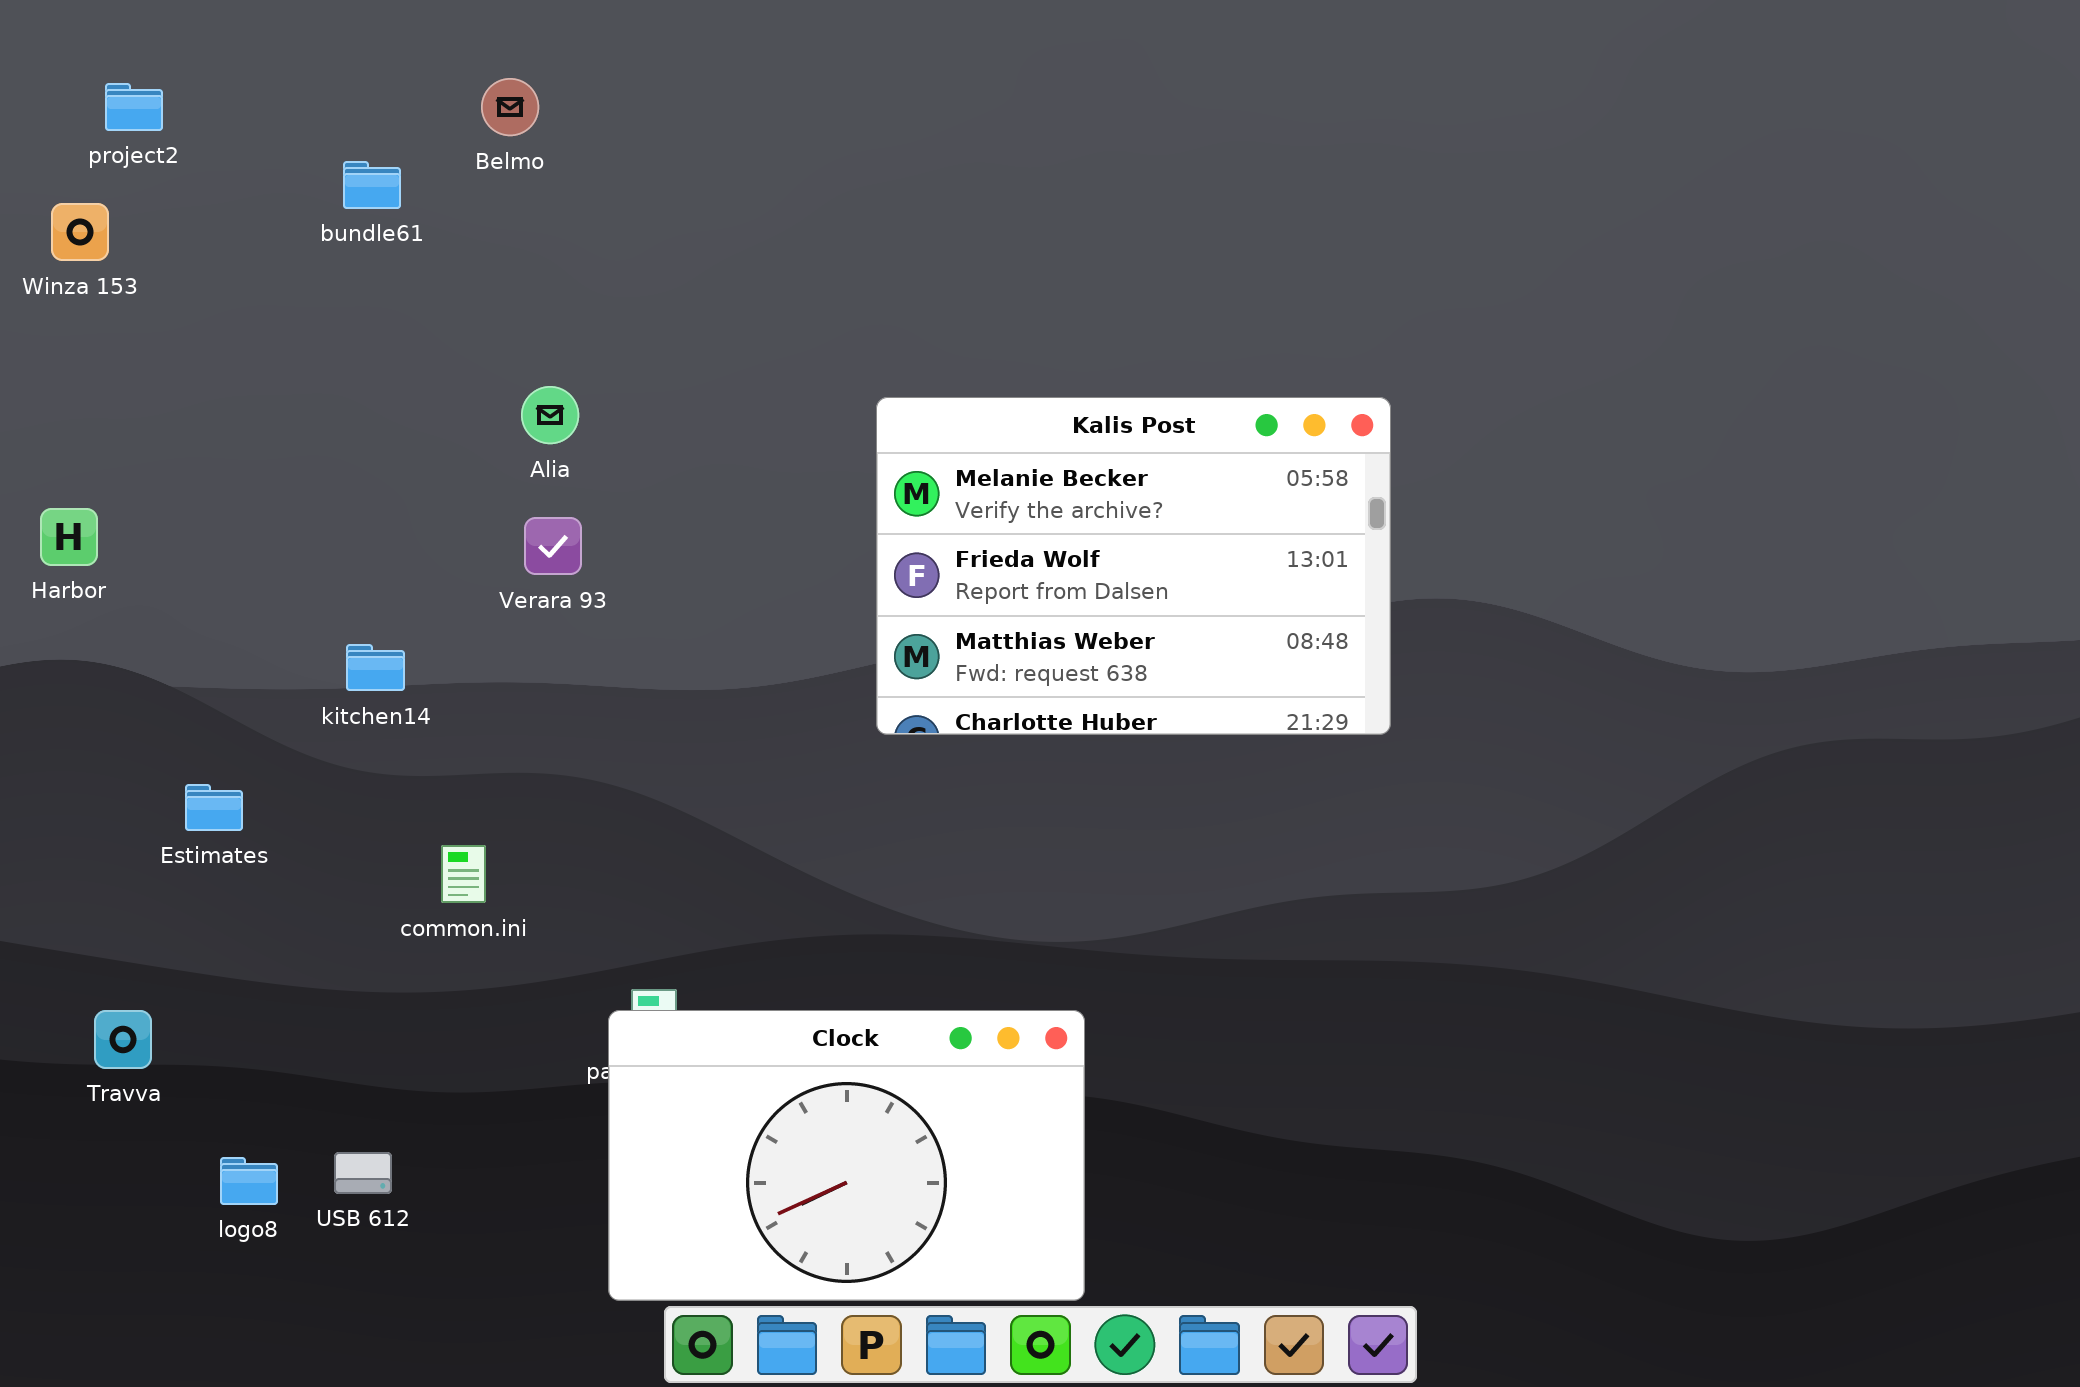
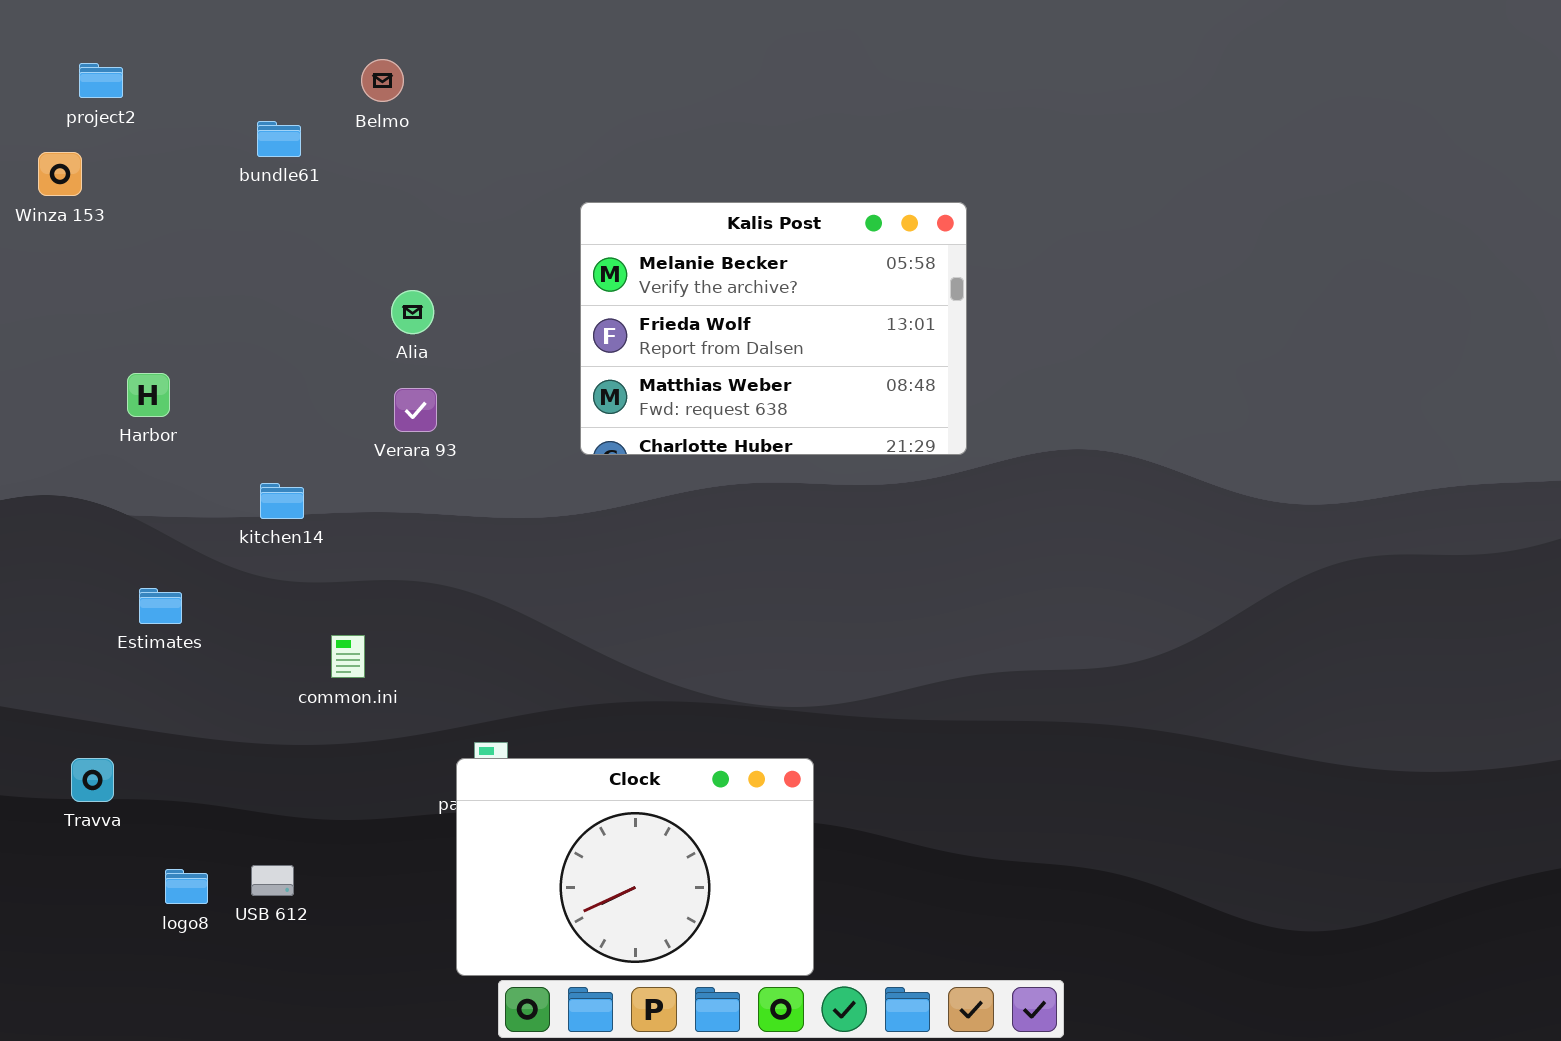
Kalis Post: [876,397,1391,735] -> [580,202,967,455], moved
Harbor: [40,508,98,566] -> [127,373,170,417], moved

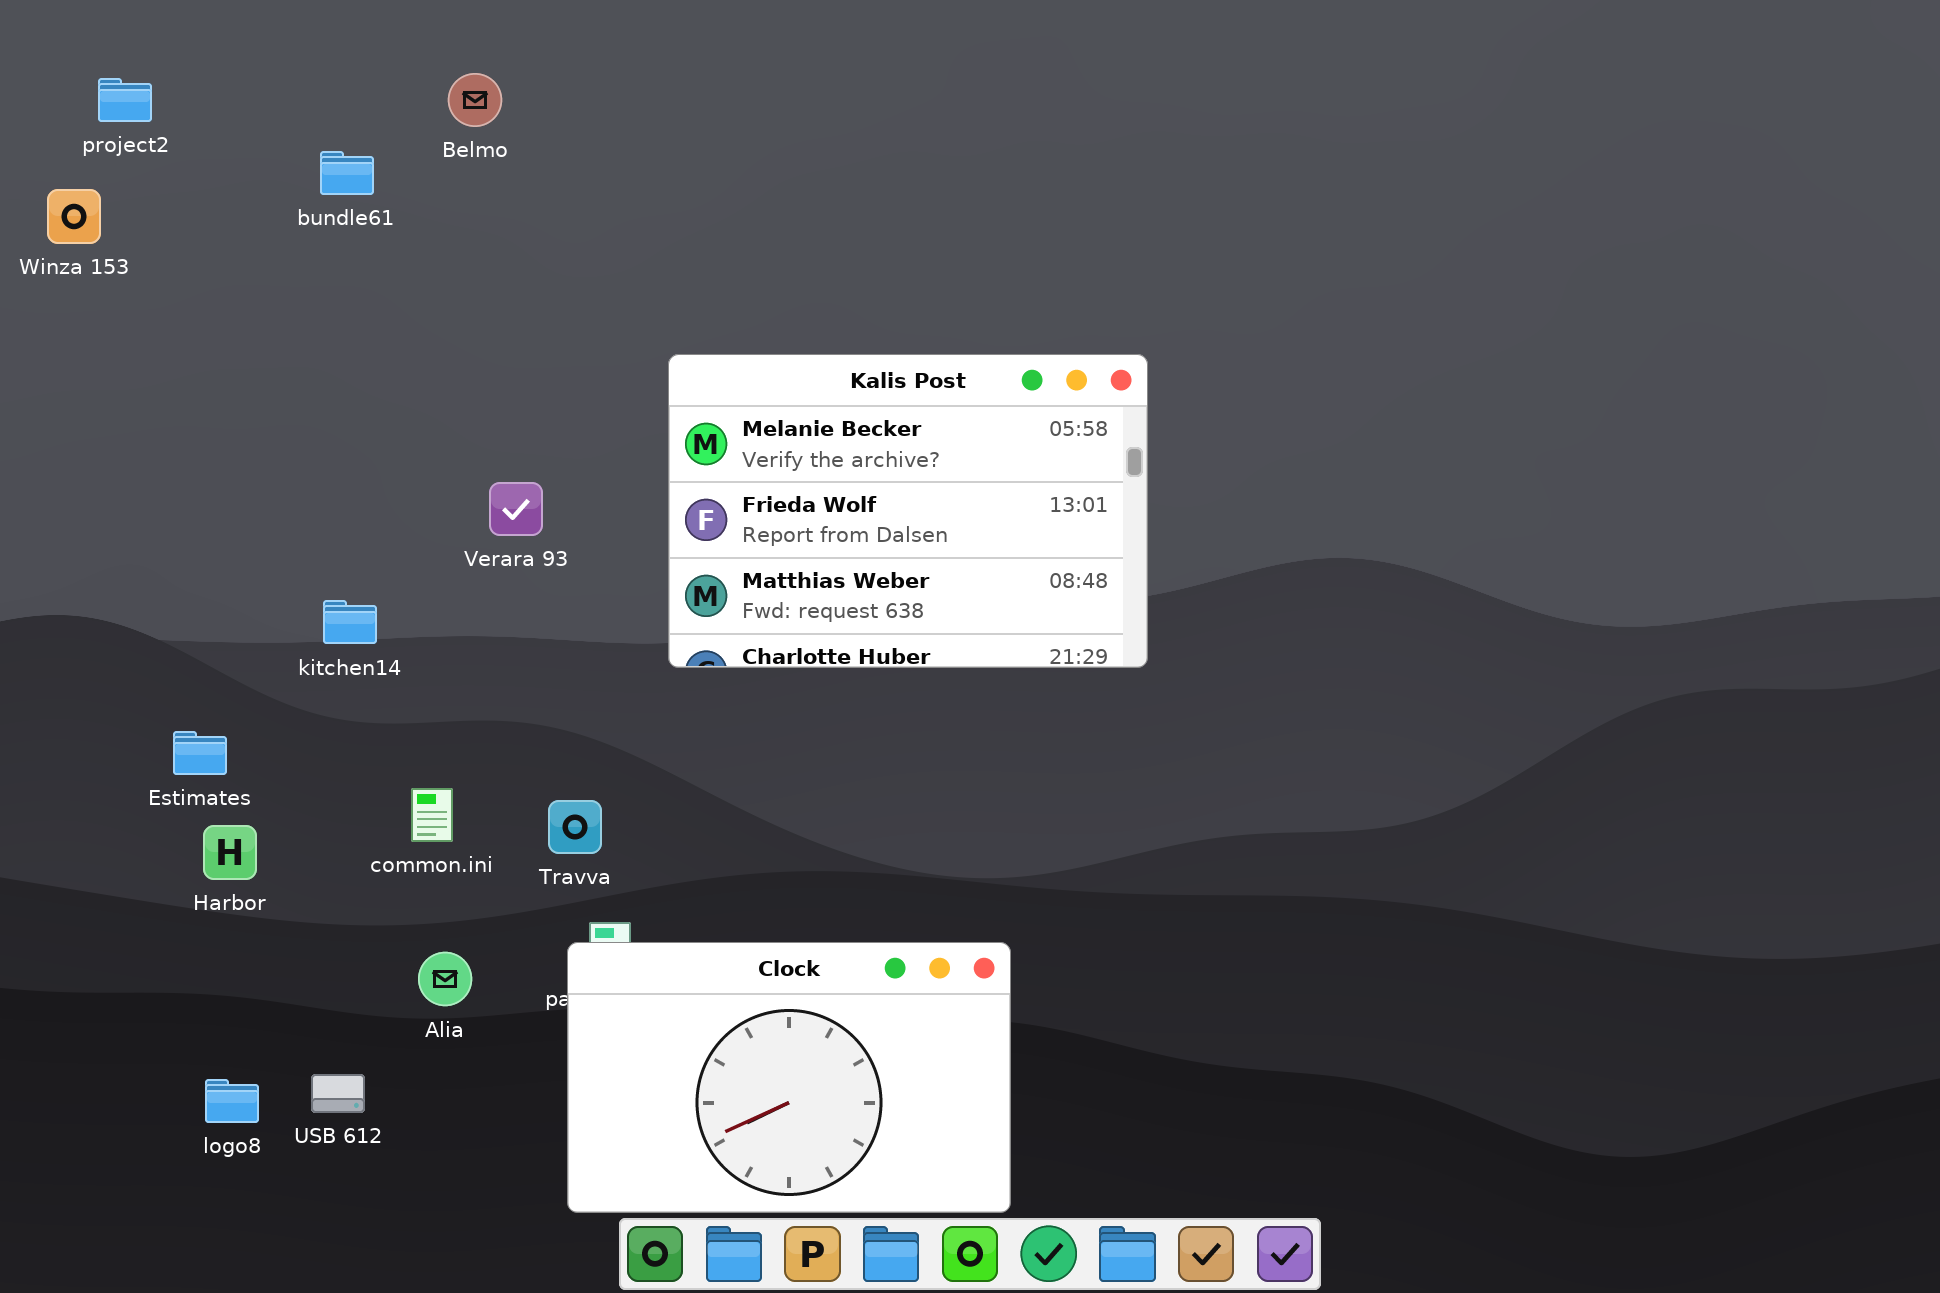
Kalis Post: [580,202,967,455] -> [668,354,1148,668], moved
Alia: [391,290,434,334] -> [418,952,472,1006], moved
Harbor: [127,373,170,417] -> [203,825,257,880], moved
Travva: [71,758,114,802] -> [548,800,602,854], moved

